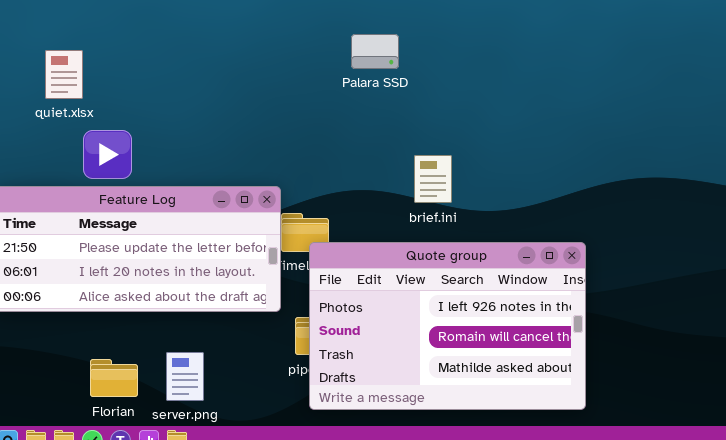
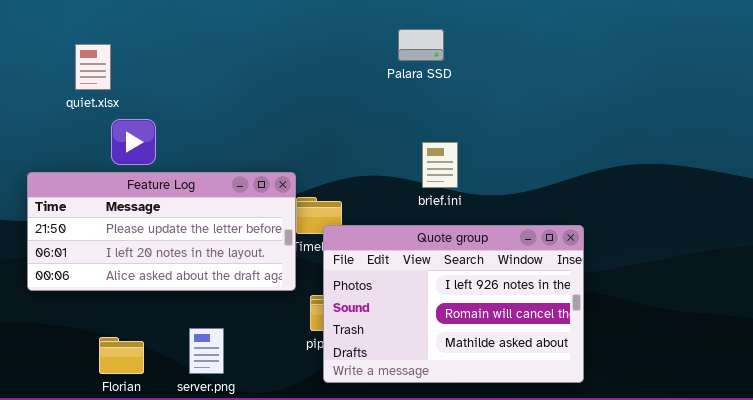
Palara SSD: [351,34,399,69] -> [398,29,444,61], moved
Florian: [90,359,138,397] -> [99,337,144,374], moved

